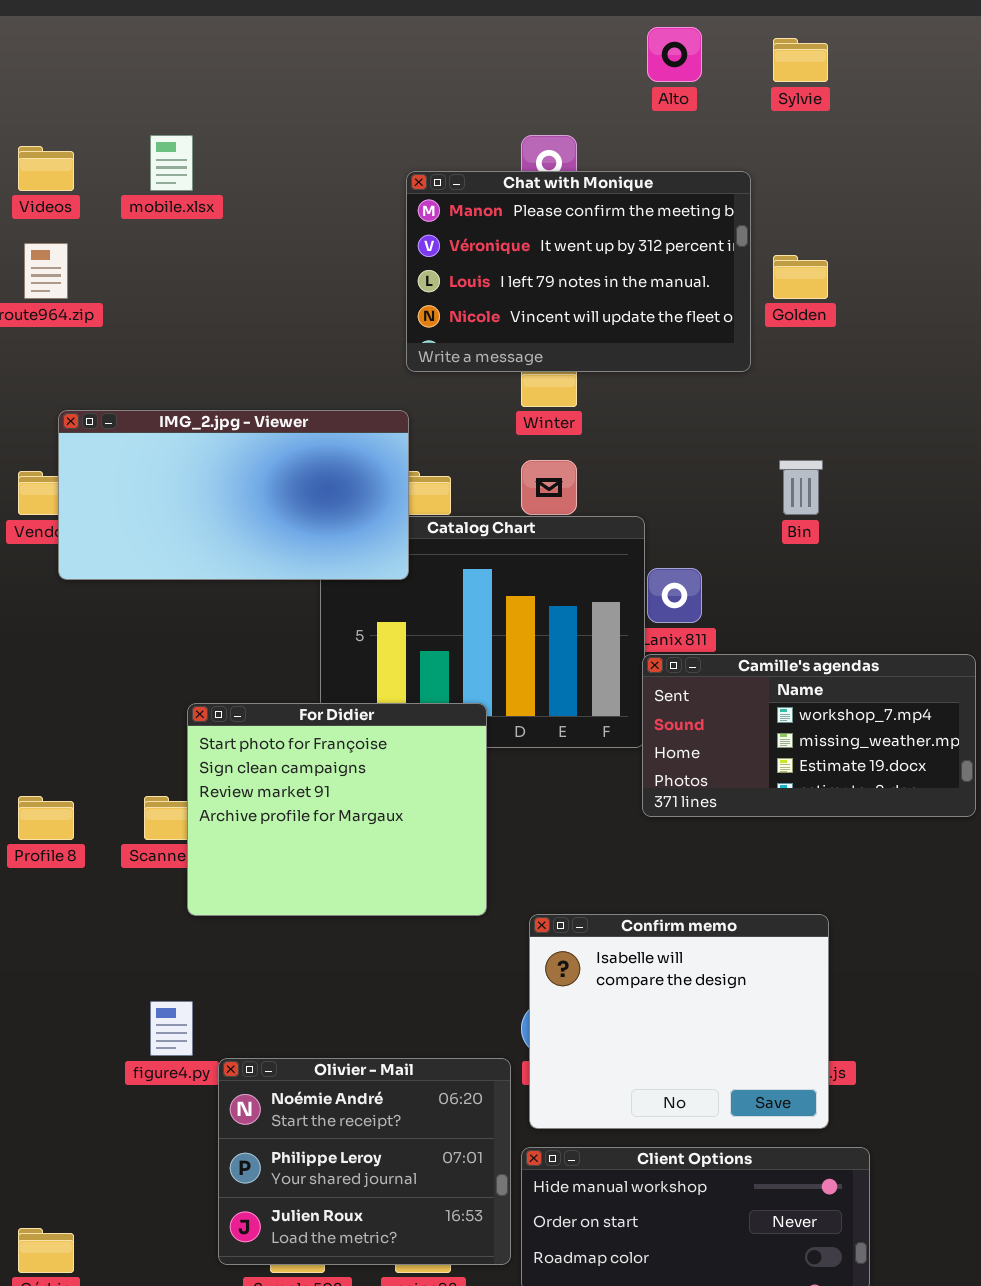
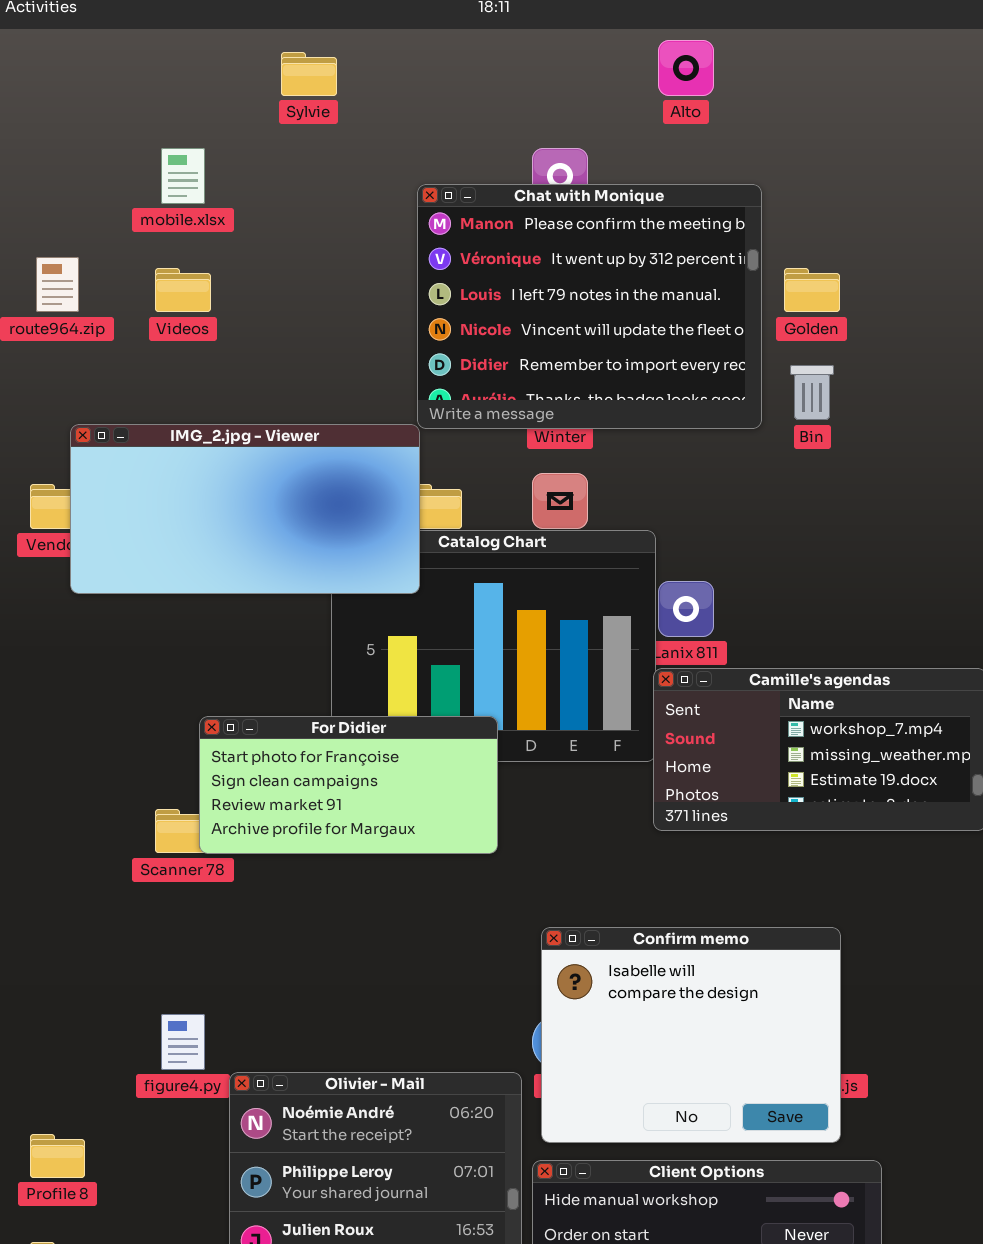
Sylvie: [773,38,828,82] -> [281,52,337,96], moved
Videos: [18,146,74,191] -> [155,268,211,312], moved
Chat with Monique: [406,171,751,372] -> [417,184,762,429], resized
Bin: [779,460,823,515] -> [790,365,834,420], moved
For Didier: [187,703,487,916] -> [199,716,498,854], resized
Profile 8: [18,796,74,840] -> [30,1134,85,1178], moved

